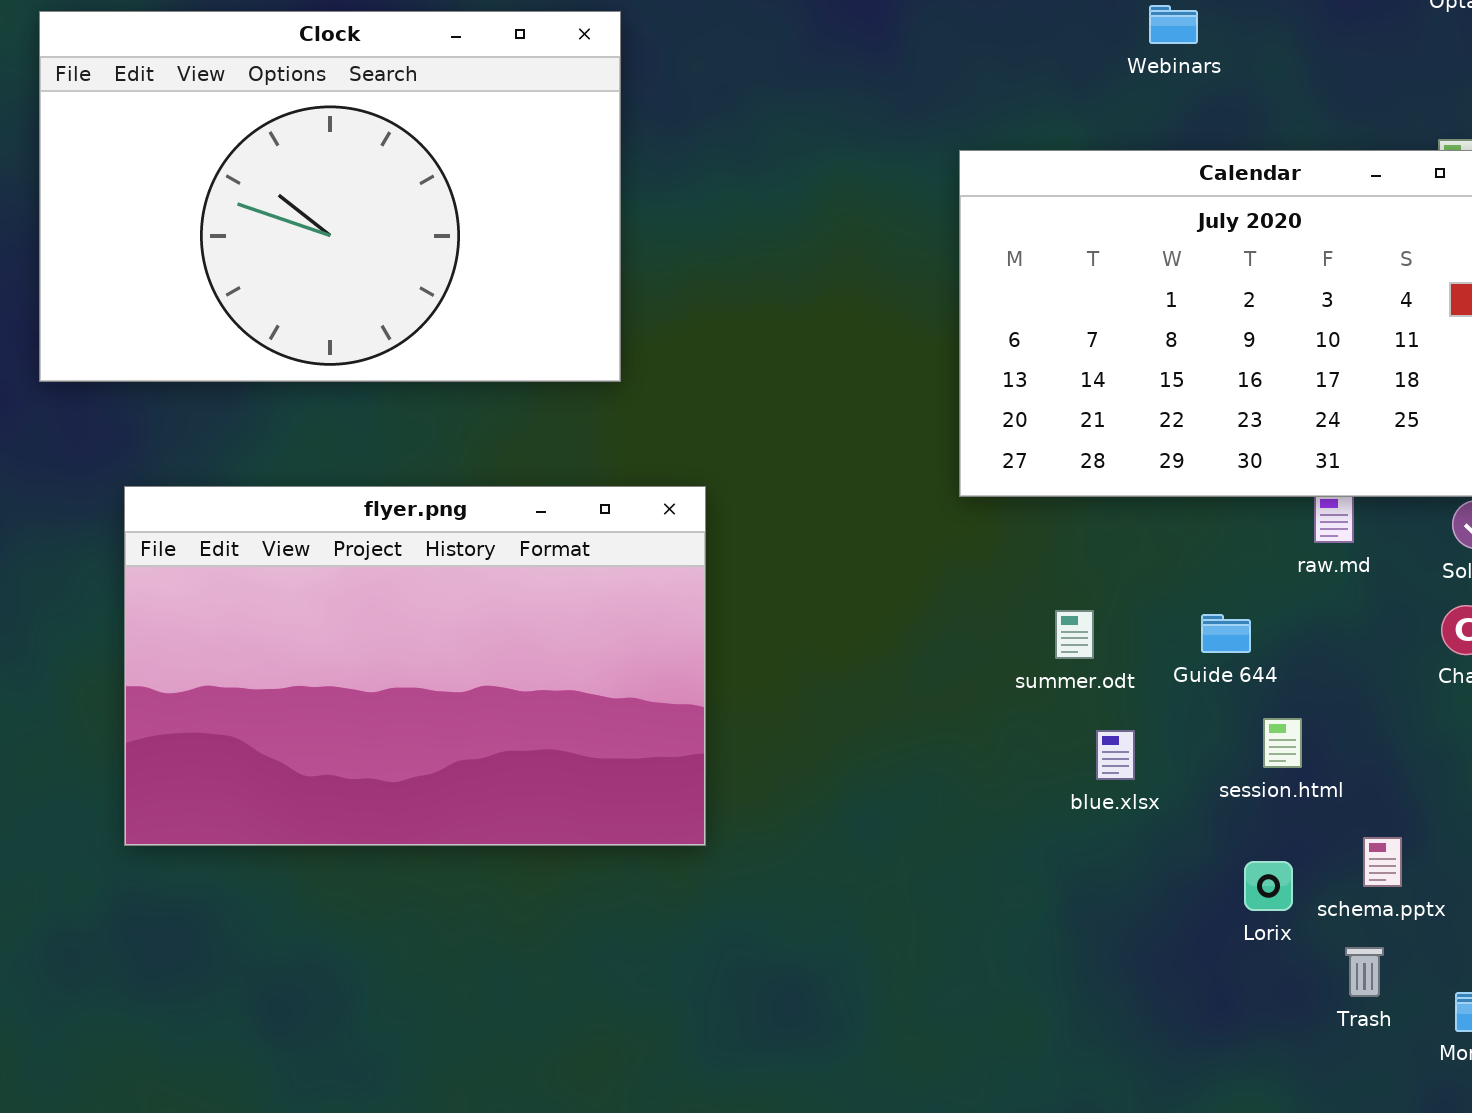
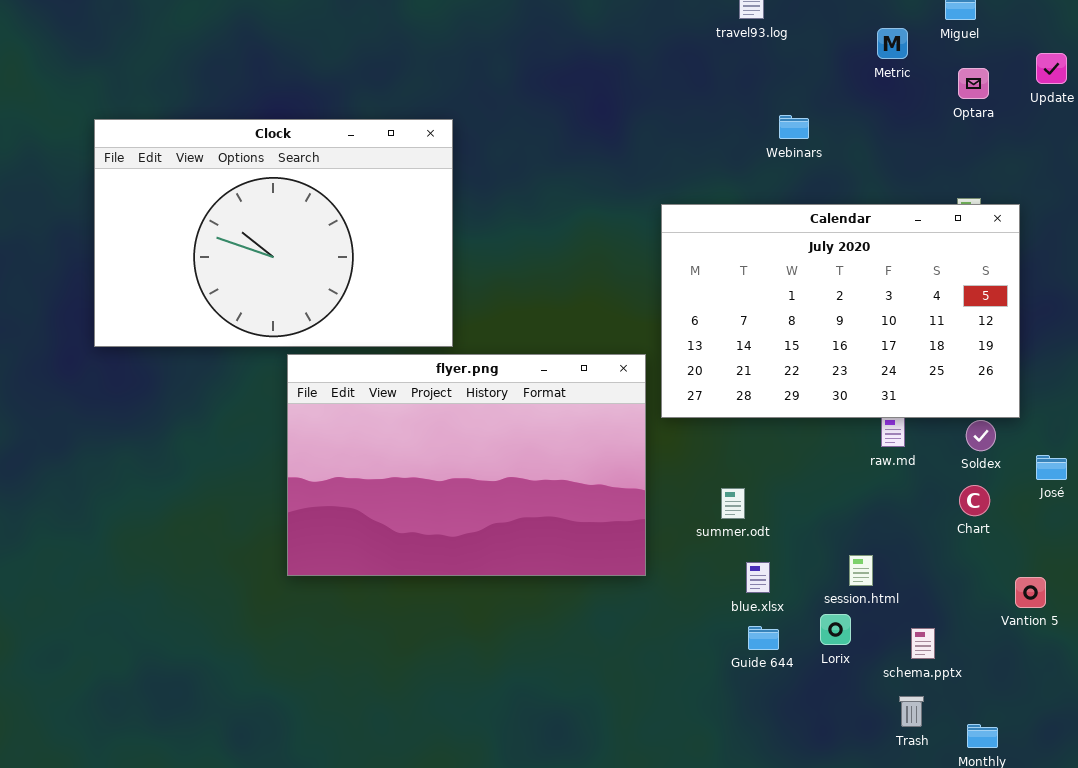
flyer.png: [124,486,706,846] -> [287,354,646,576], moved
Guide 644: [1201,614,1251,653] -> [748,626,779,650], moved
Lorix: [1244,861,1293,911] -> [820,614,851,645], moved

